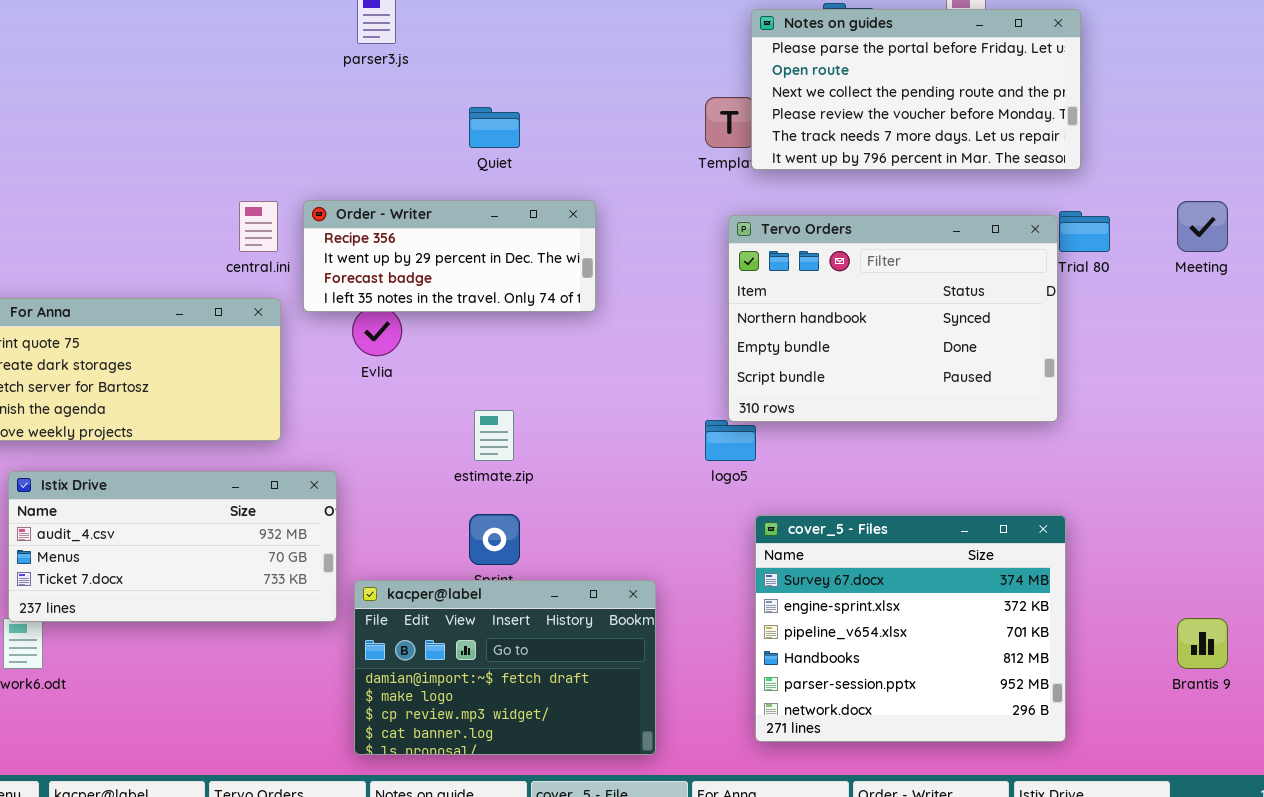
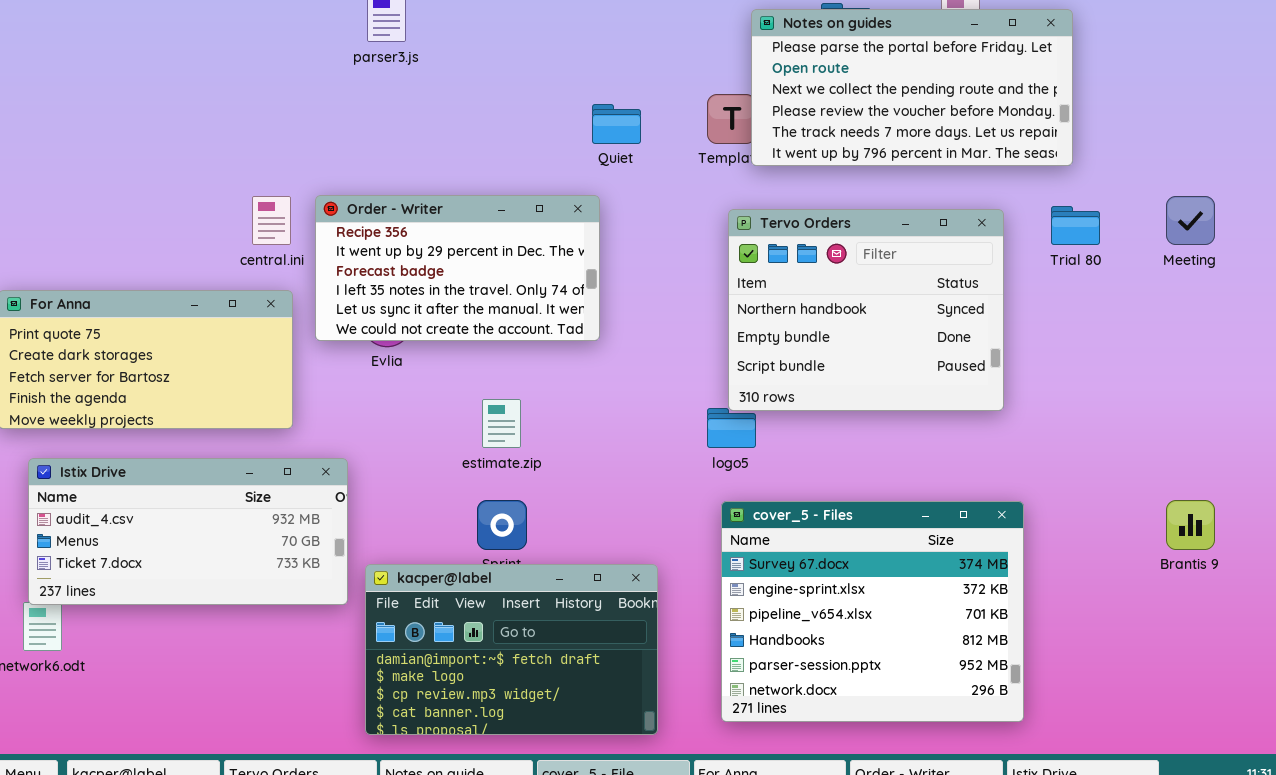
Quiet: [469,107,520,148] -> [592,104,641,144], moved
Order - Writer: [303,200,596,312] -> [315,195,600,341], resized
Tervo Orders: [728,215,1058,422] -> [728,209,1004,411], resized
cover_5 - Files: [755,515,1066,742] -> [721,501,1024,722], moved
Brantis 9: [1177,618,1228,669] -> [1166,500,1215,550], moved

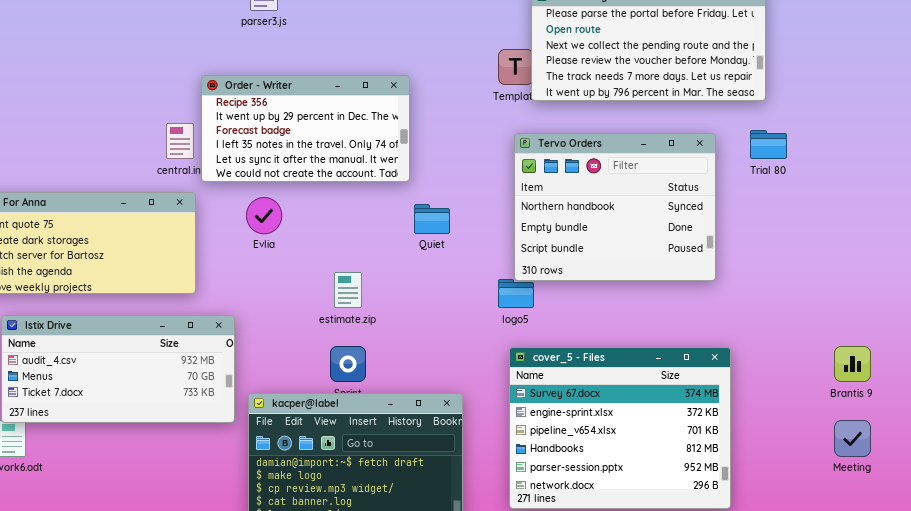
Quiet: [592,104,641,144] -> [414,204,450,234], moved
Order - Writer: [315,195,600,341] -> [201,75,410,182], moved
Meeting: [1166,196,1215,245] -> [834,420,871,457], moved

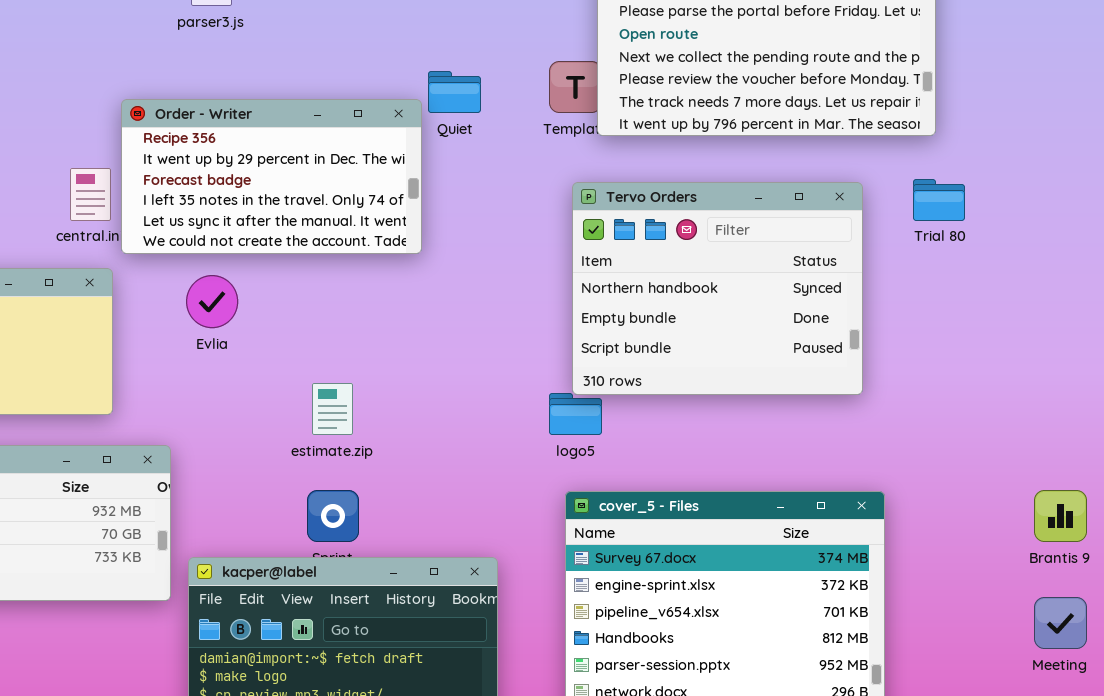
Quiet: [414,204,450,234] -> [428,71,481,113], moved

